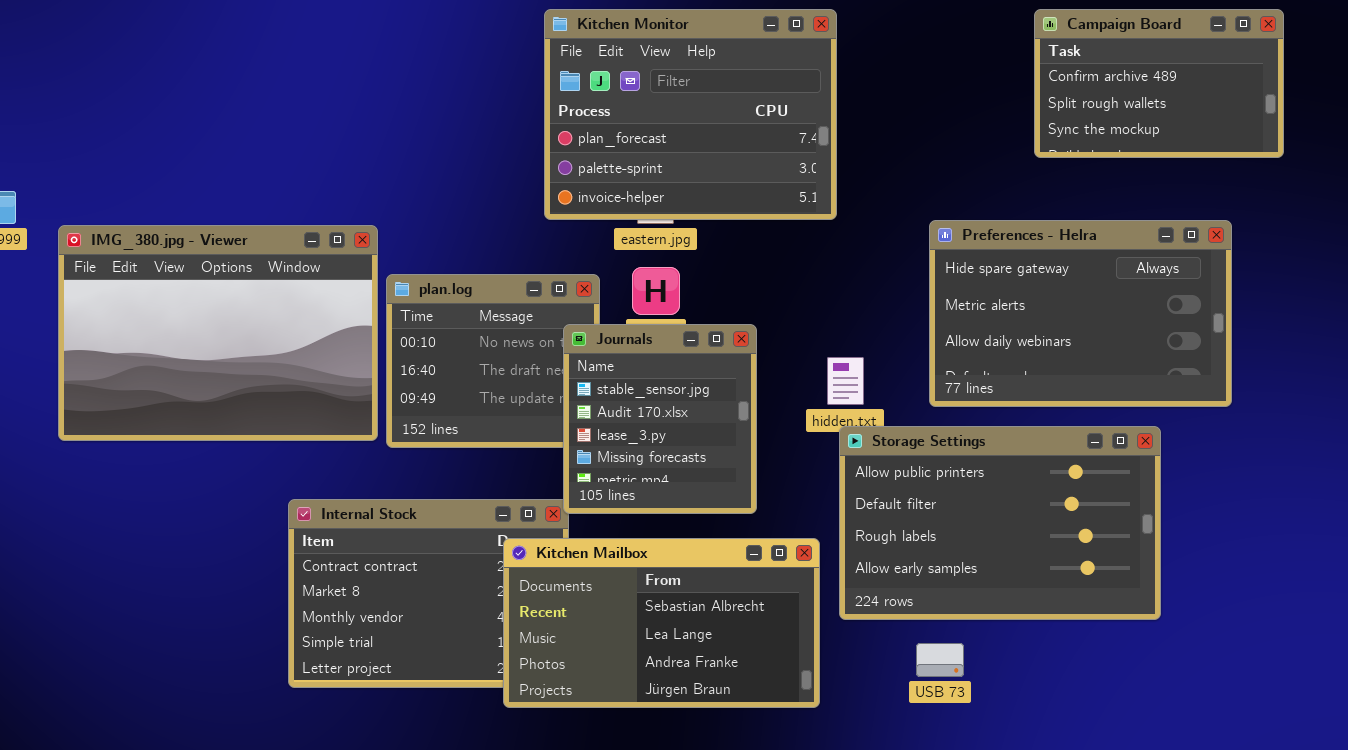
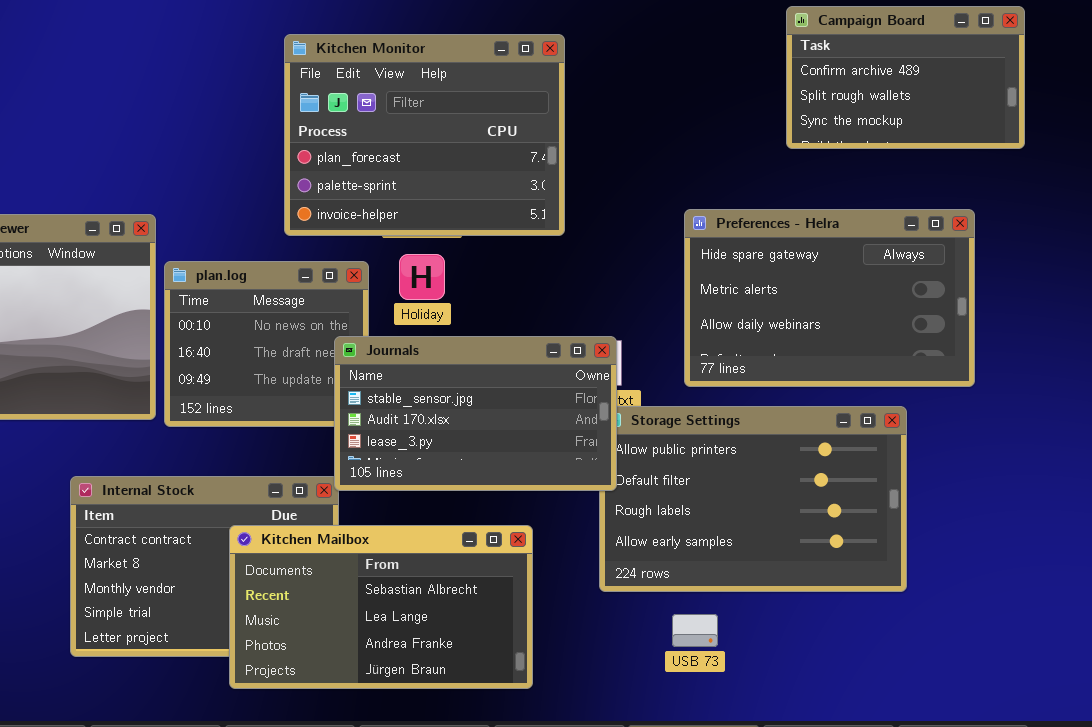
Kitchen Monitor: [544,9,837,220] -> [284,34,565,236], moved
Journals: [563,324,757,514] -> [334,336,617,491], resized
Kitchen Mailbox: [503,538,820,708] -> [229,525,533,689], moved

